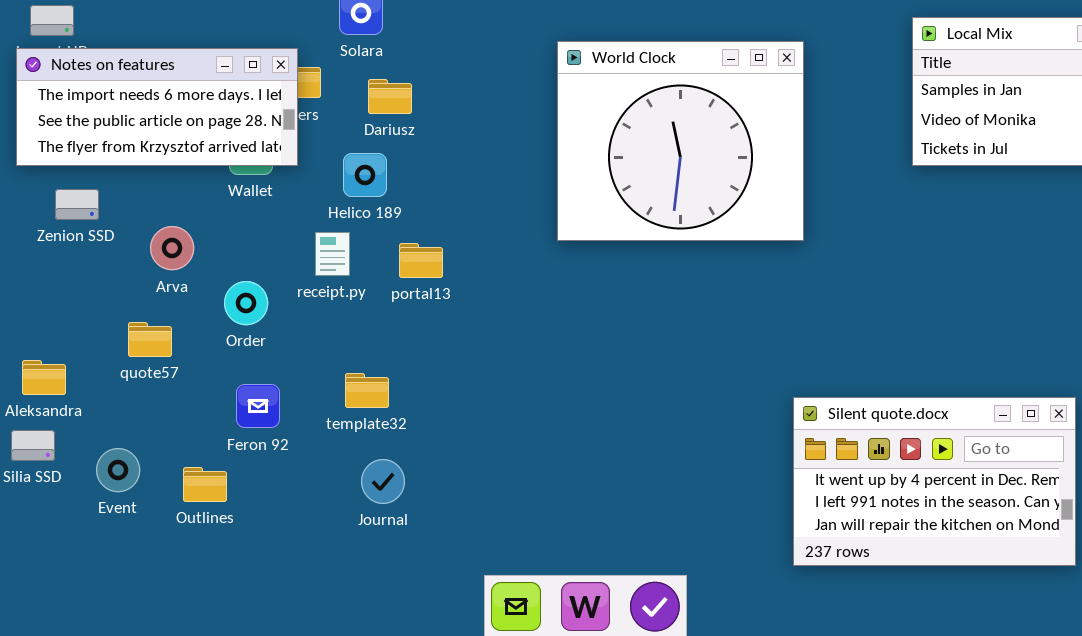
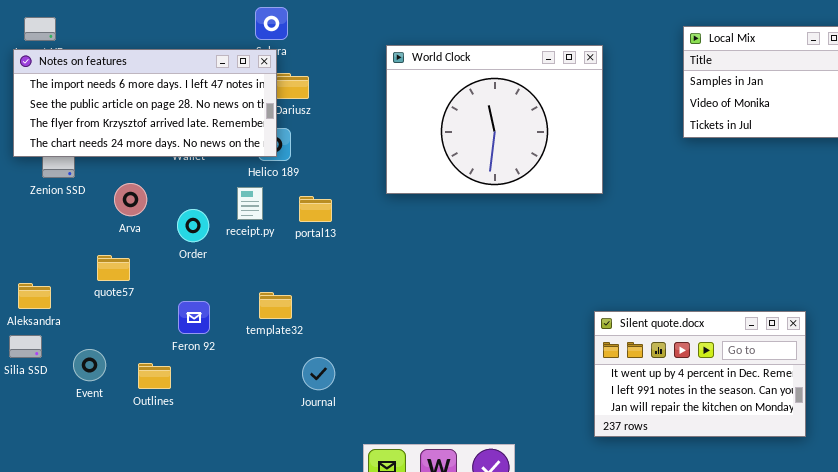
World Clock: [557,41,804,241] -> [386,45,603,194], resized
Notes on features: [16,48,298,166] -> [13,49,277,157], resized
Order: [224,281,268,325] -> [177,209,209,242], moved
Journal: [361,459,405,504] -> [302,357,335,390], moved

